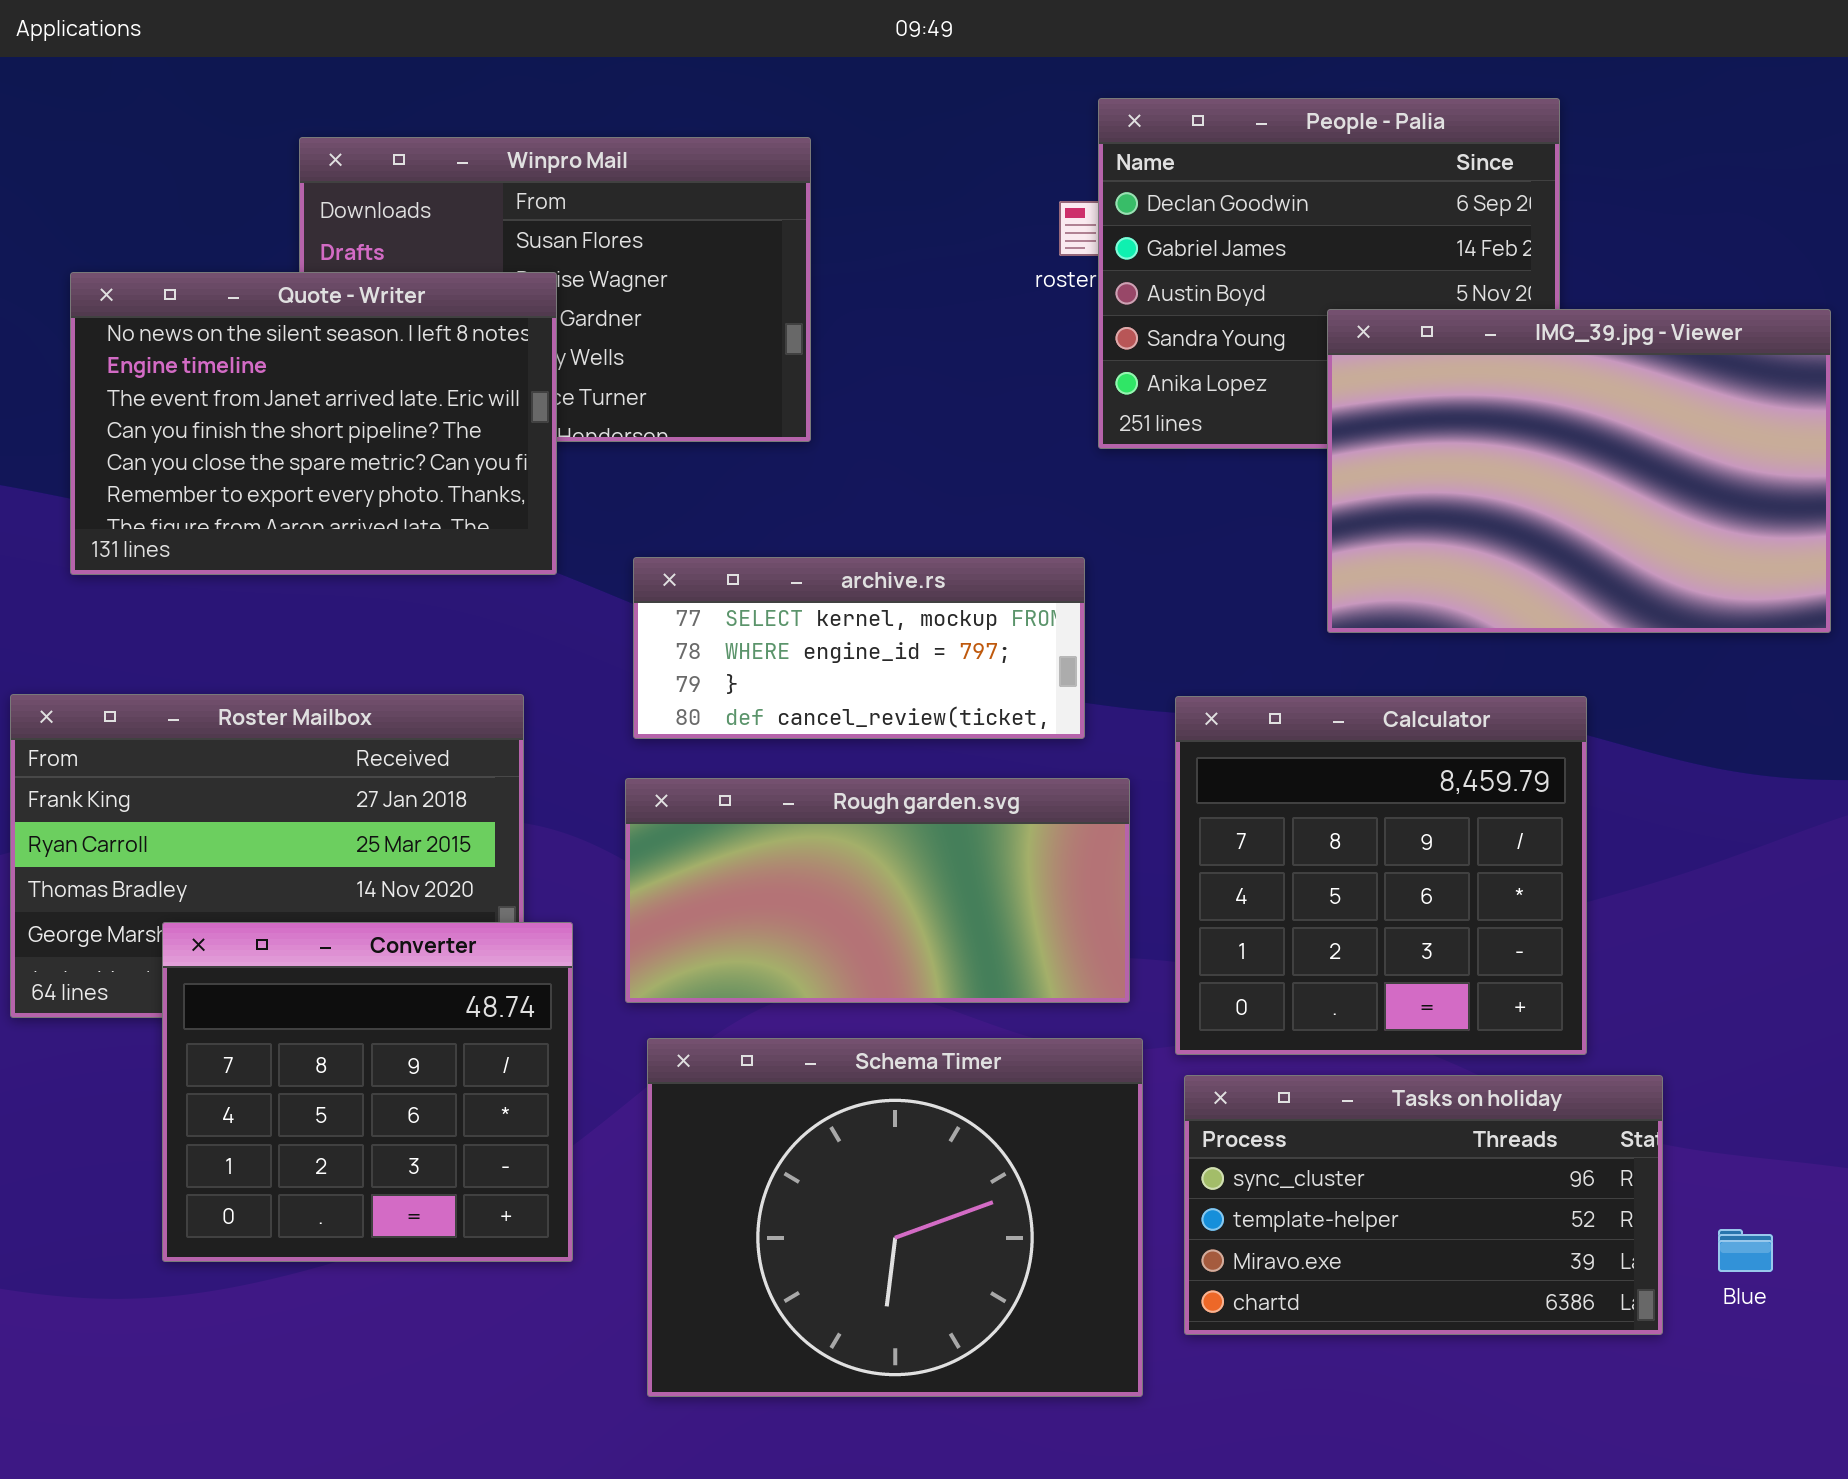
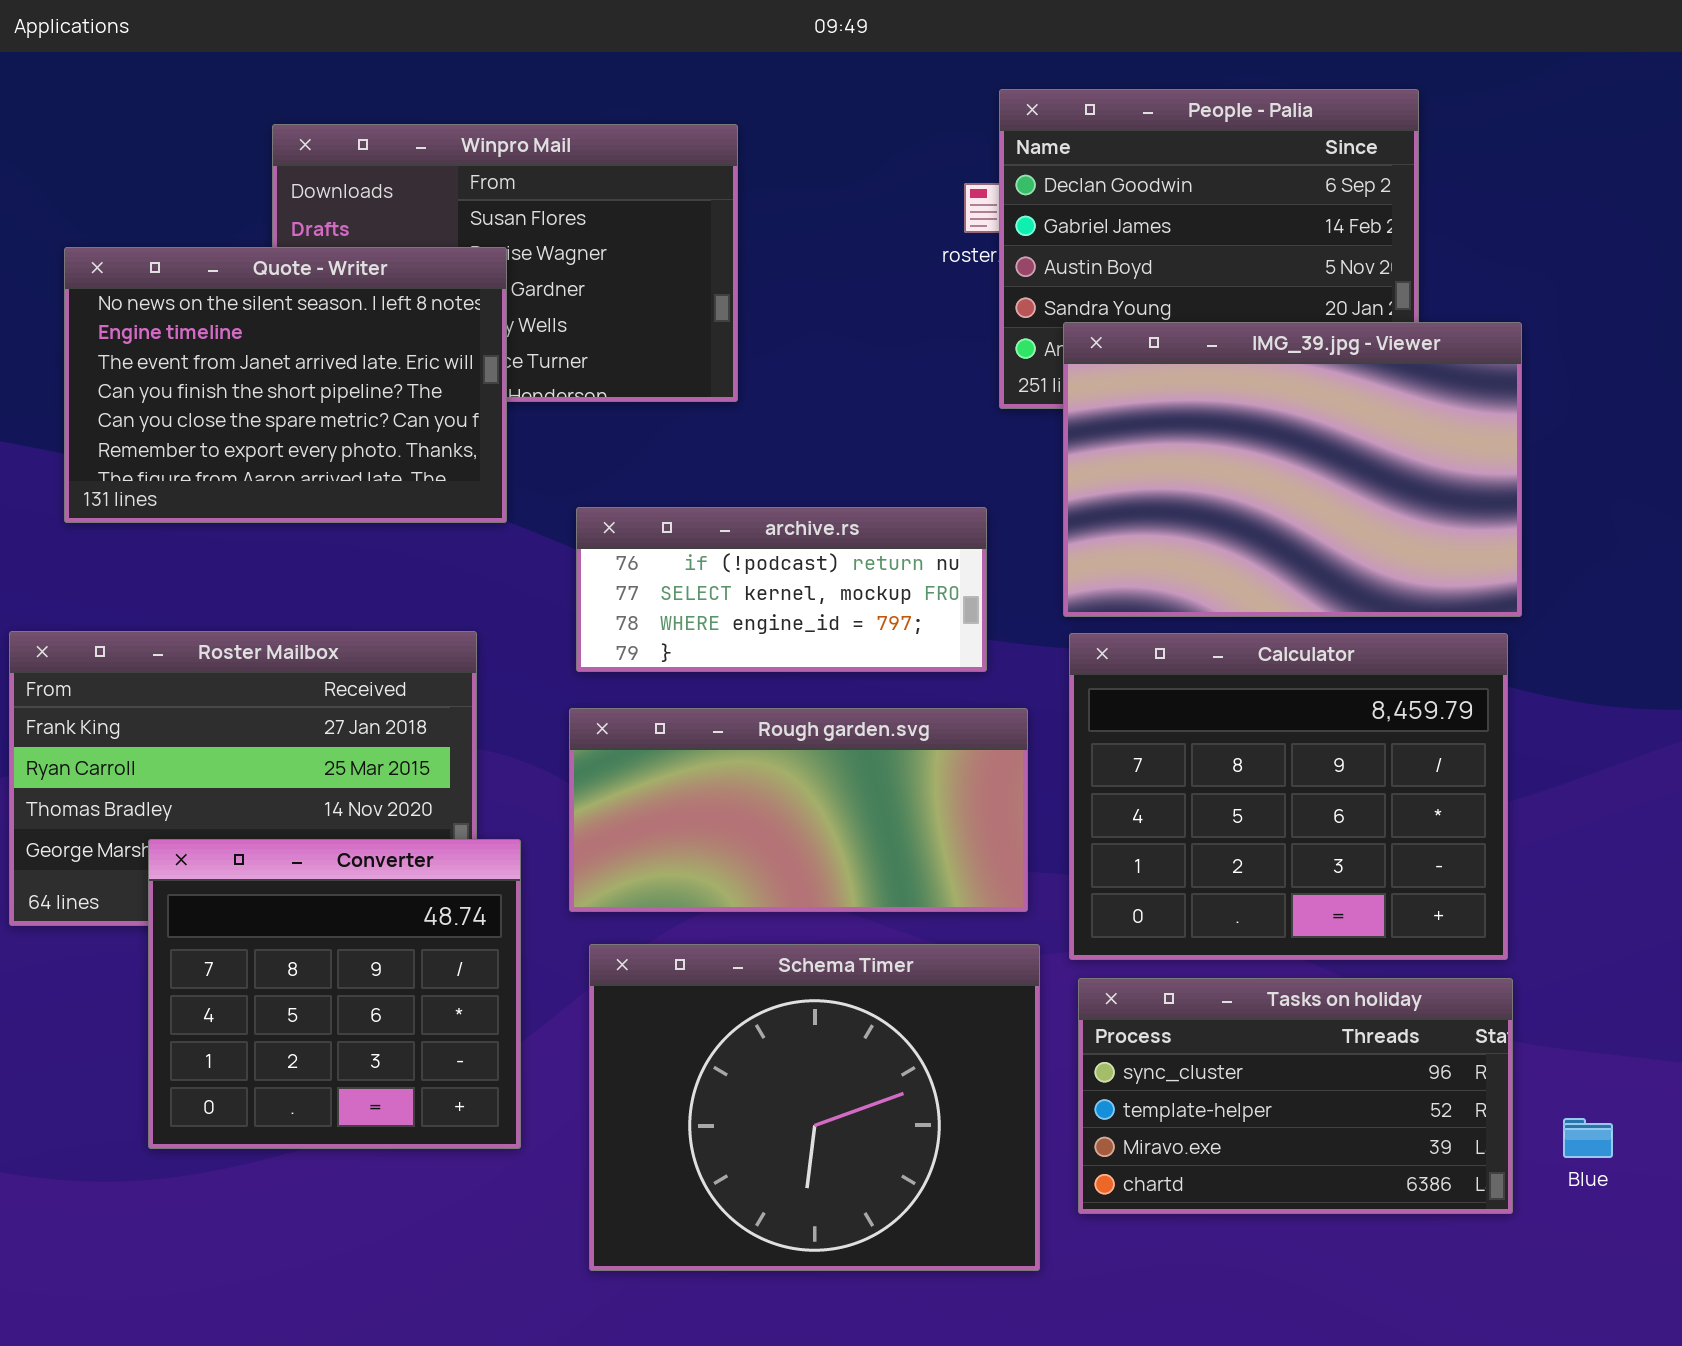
IMG_39.jpg - Viewer: [1327,309,1831,633] -> [1063,322,1522,617], moved
archive.rs: [633,557,1085,739] -> [576,507,987,672], scrolled up 1 row
Calculator: [1175,696,1587,1055] -> [1069,633,1508,960], resized

